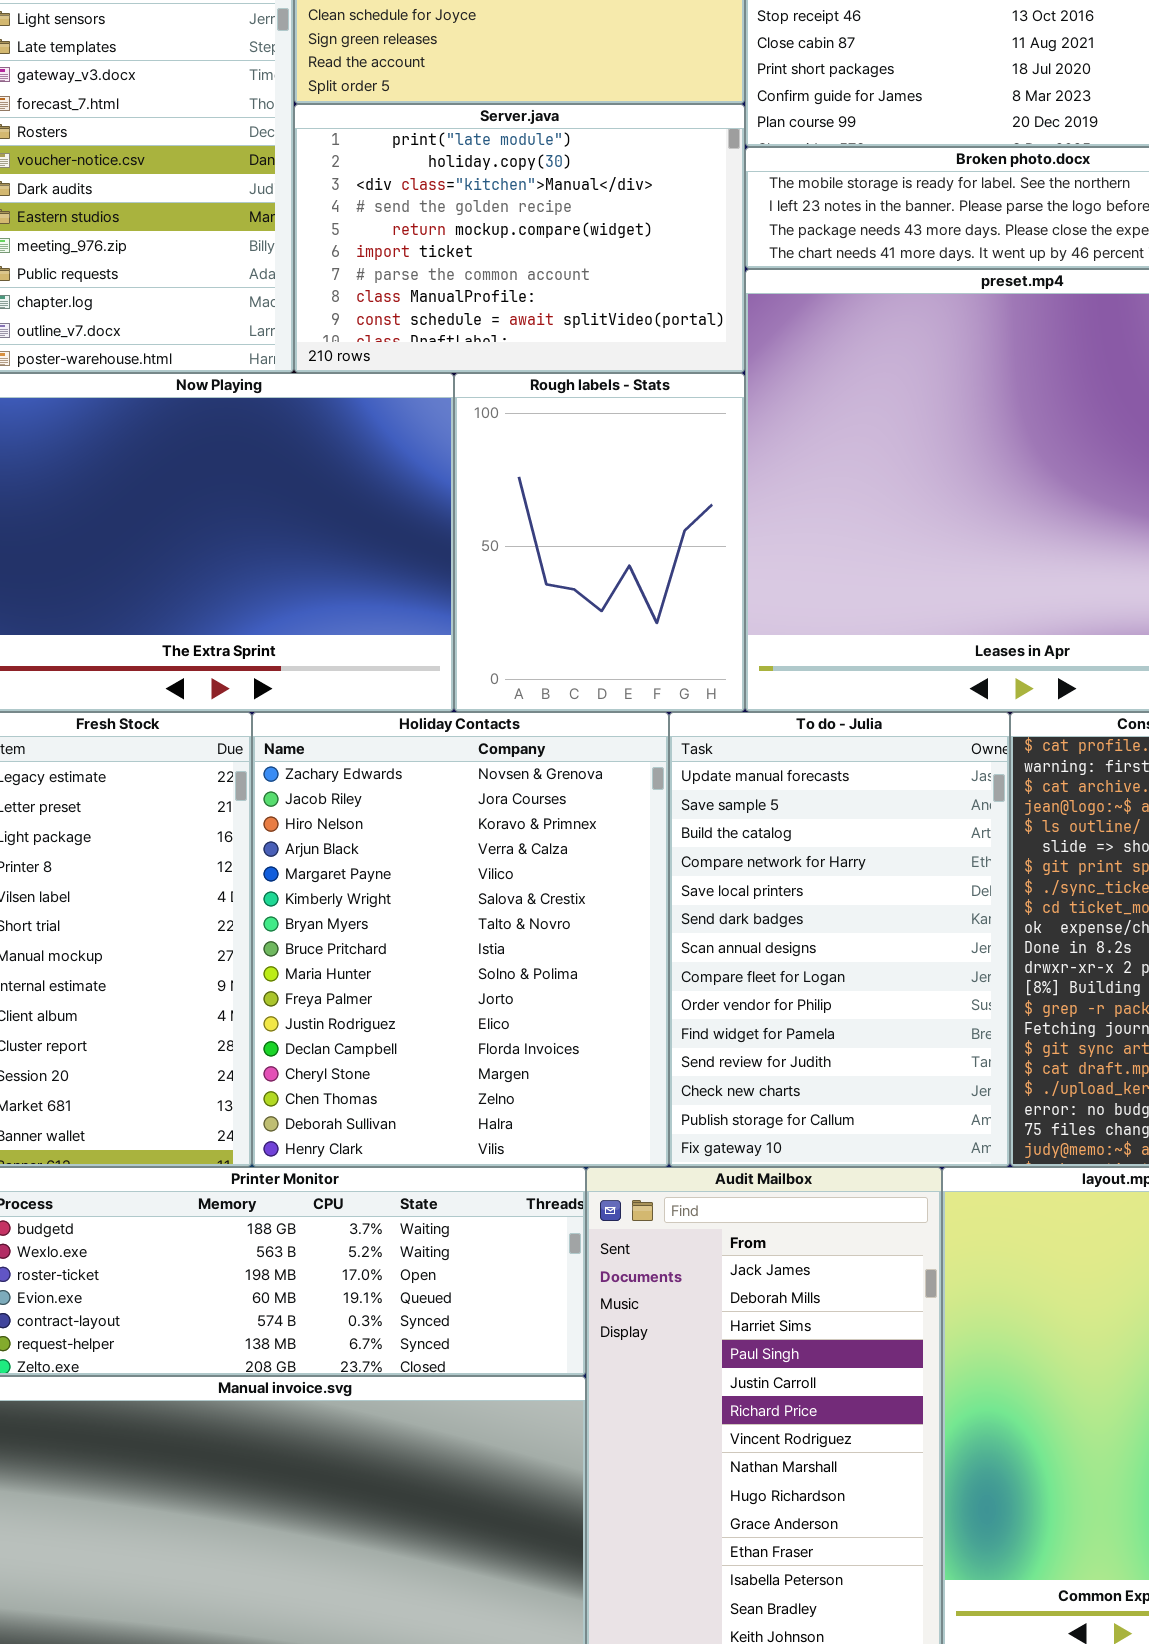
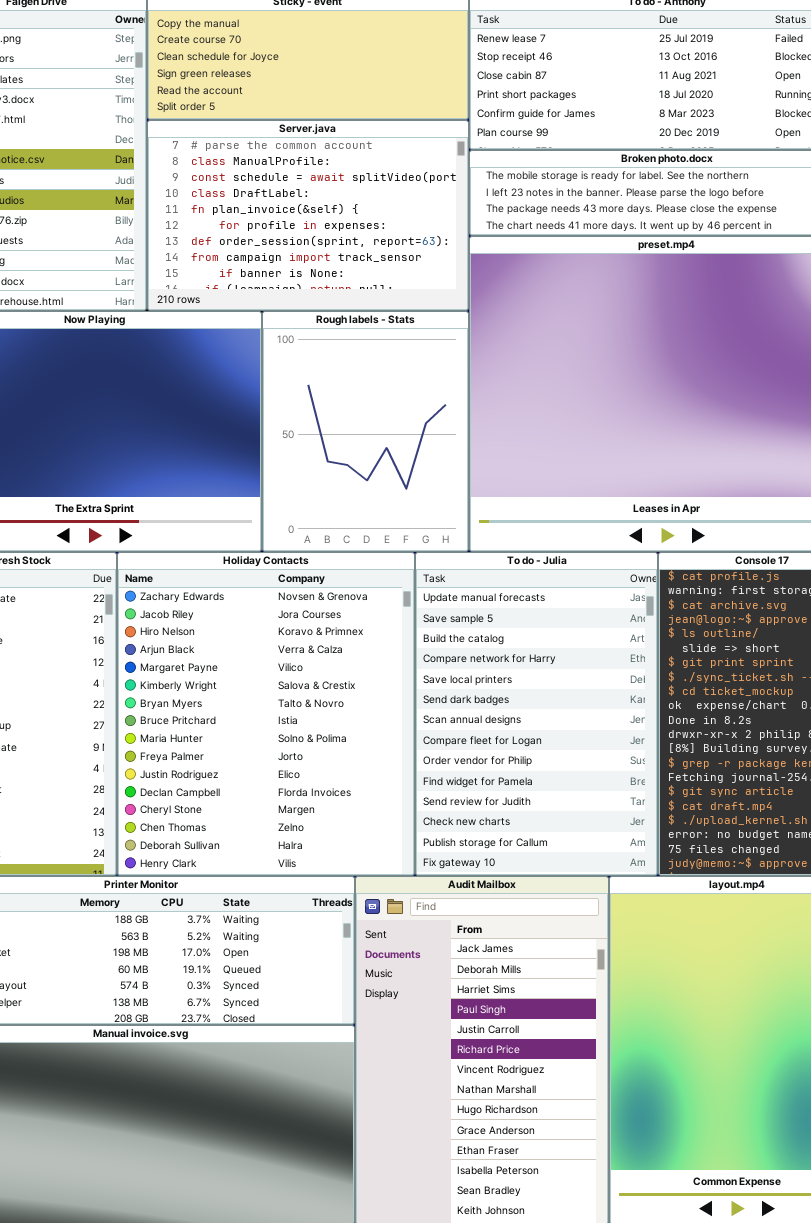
Server.java: [294,104,745,373] -> [147,120,469,311], scrolled down 6 rows

